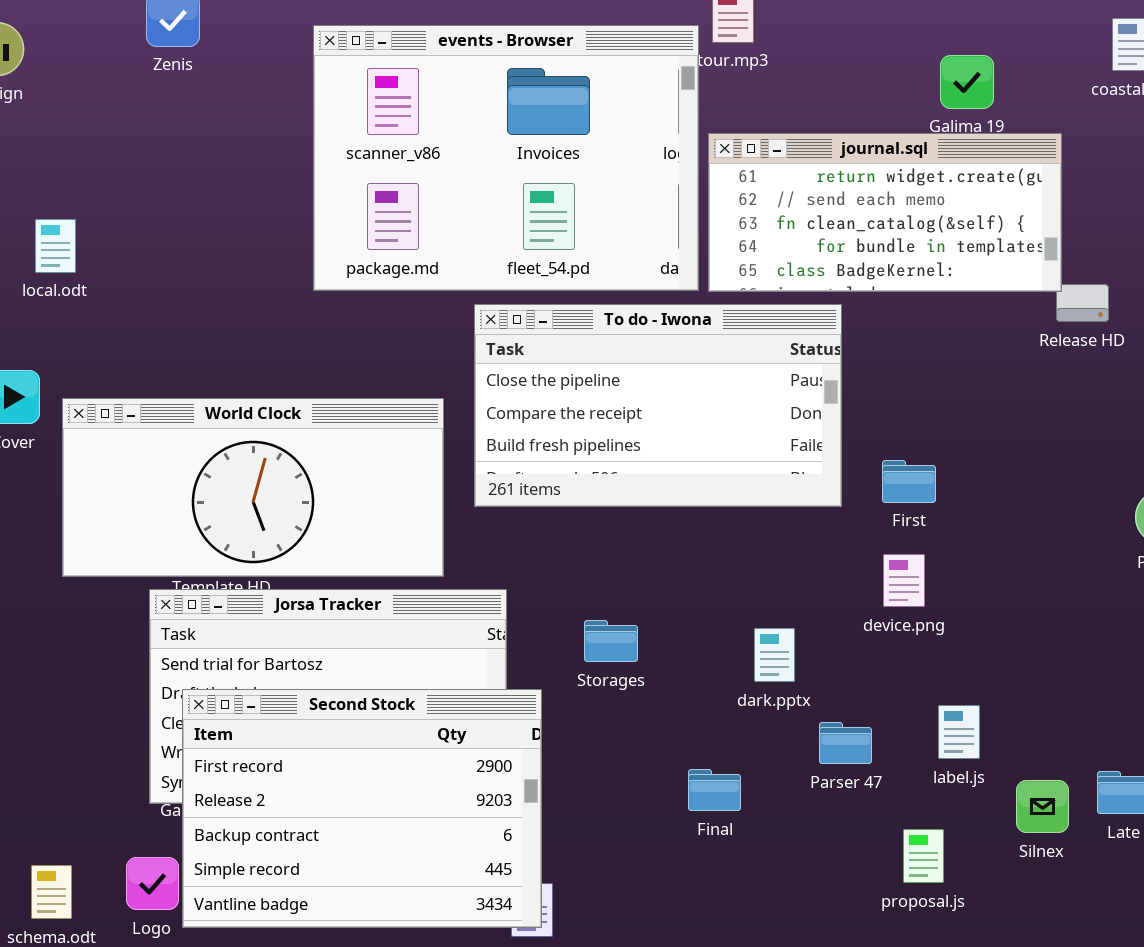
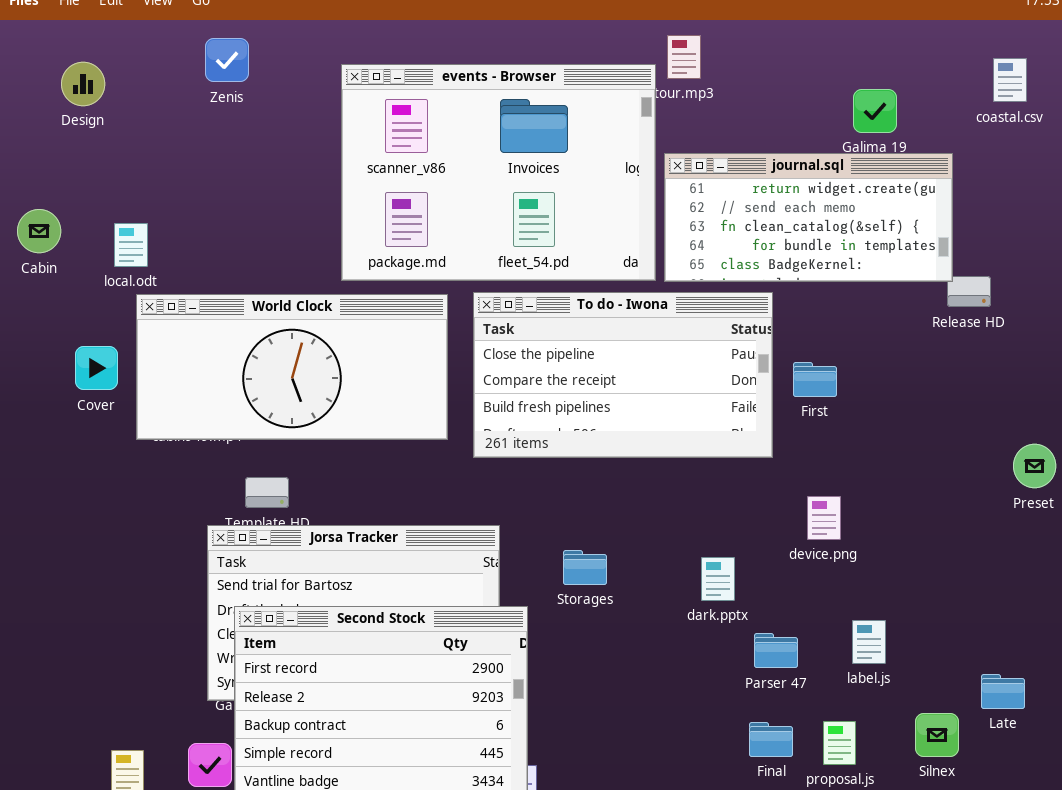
World Clock: [62,398,444,577] -> [136,294,448,440], moved
First: [882,460,936,503] -> [793,362,837,397], moved
Final: [688,769,741,811] -> [749,722,793,757], moved
Silnex: [1016,780,1069,833] -> [915,713,959,757], moved

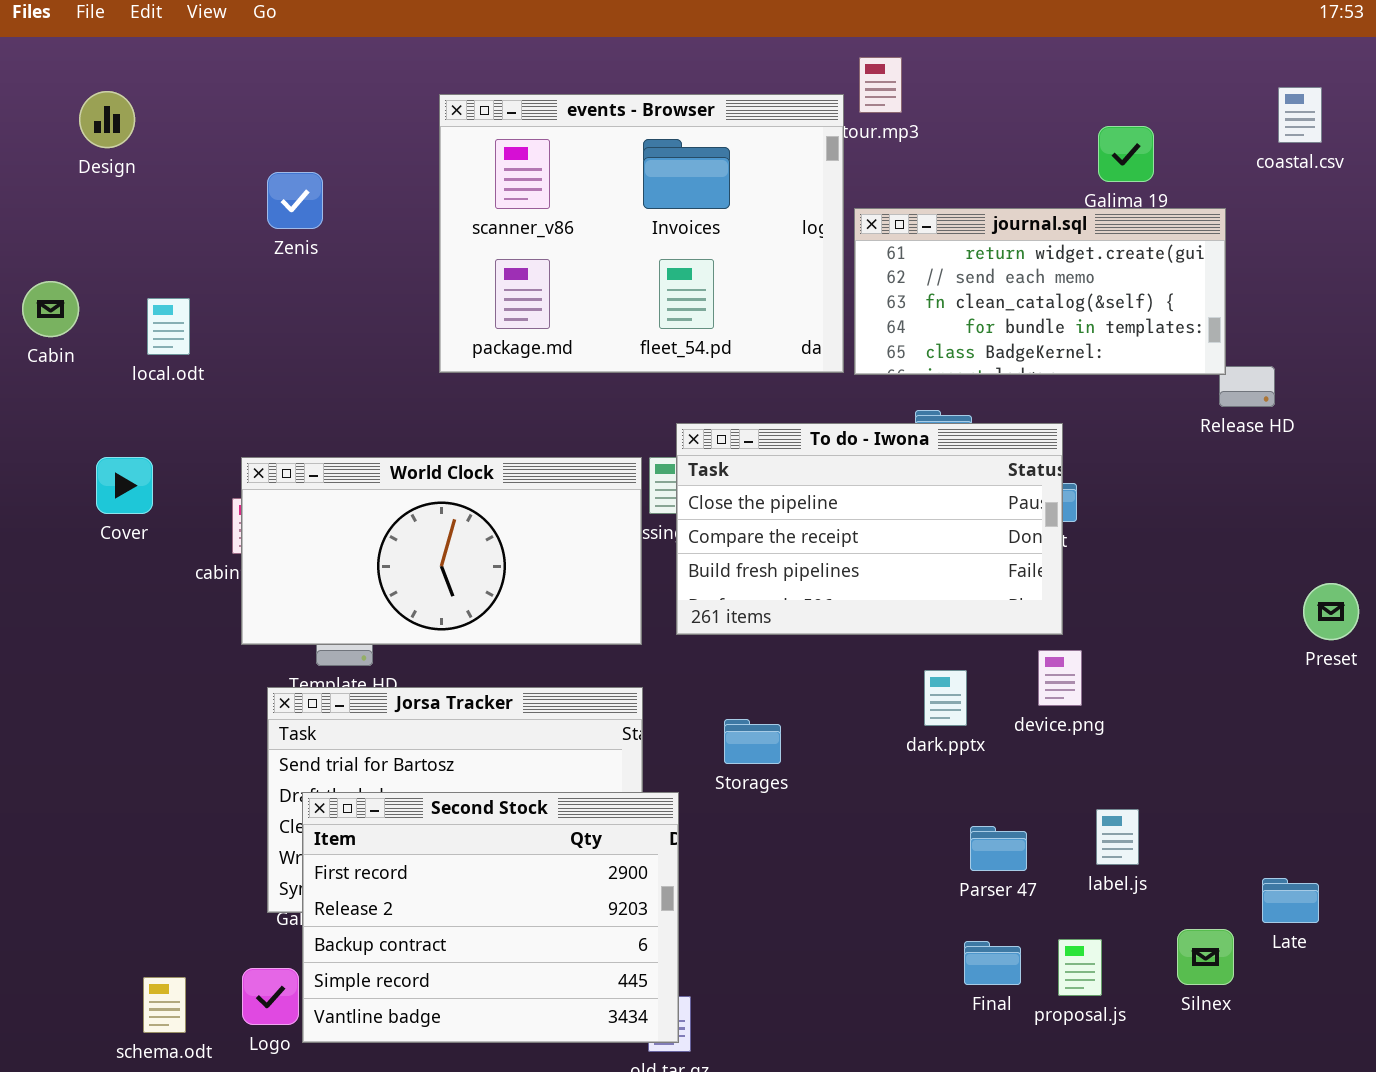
Zenis: [205,38,249,82] -> [267,172,323,229], moved
To do - Iwona: [473,292,773,458] -> [676,423,1063,635], moved
World Clock: [136,294,448,440] -> [241,457,642,645], moved
dark.pptx: [701,557,735,601] -> [924,670,967,726], moved

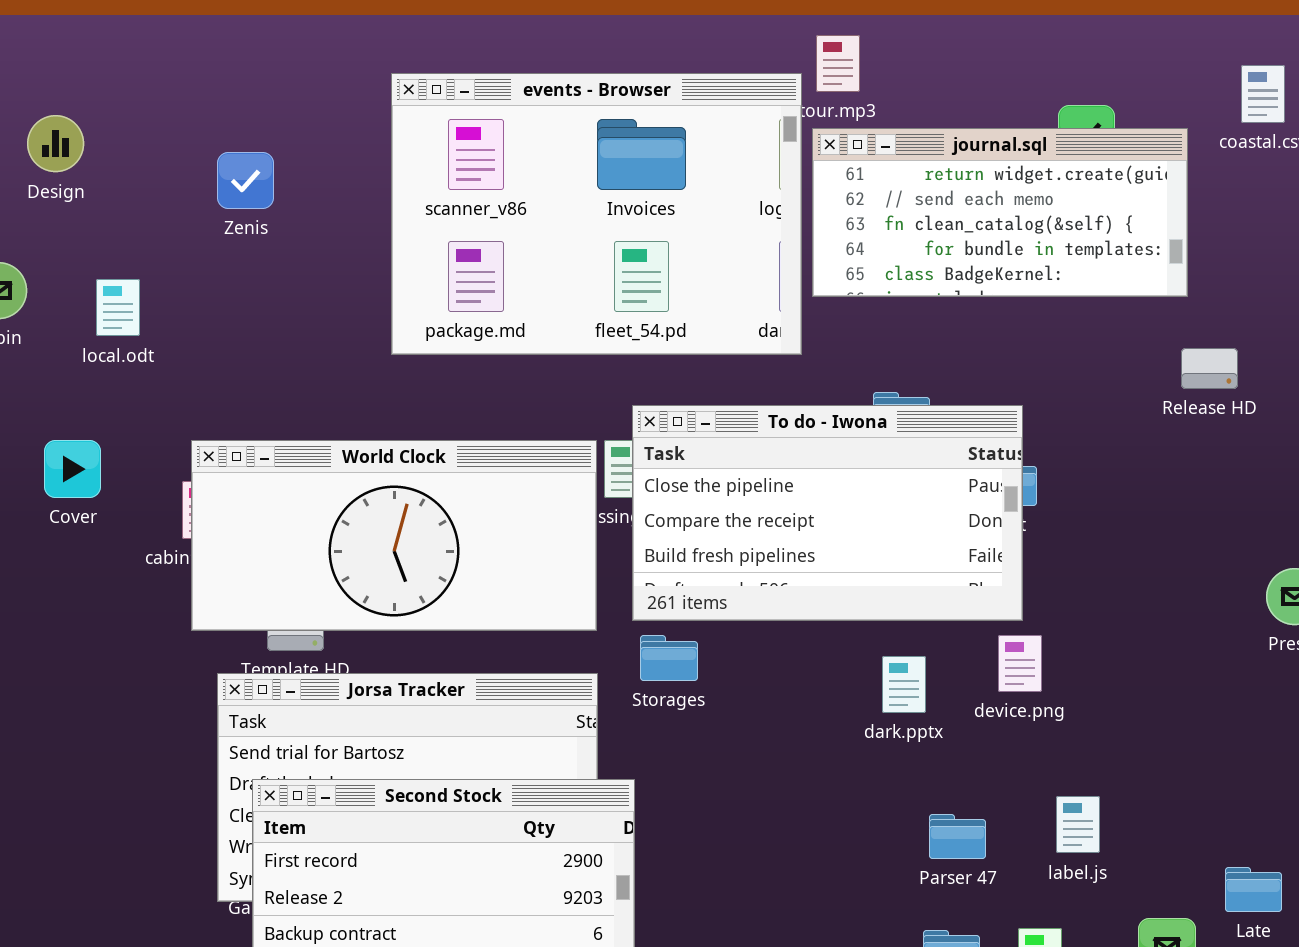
Design: [79,91,135,148] -> [27,115,84,172], moved
journal.sql: [854,208,1226,375] -> [812,128,1188,297], moved
Storages: [724,719,781,764] -> [640,635,698,681], moved

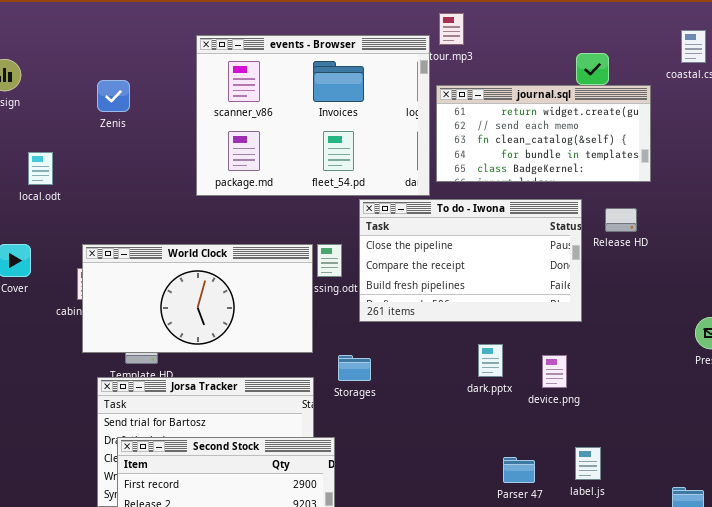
journal.sql: [812,128,1188,297] -> [436,85,651,182], moved
Release HD: [1181,348,1238,389] -> [605,208,637,232], moved
To do - Iwona: [632,405,1023,621] -> [359,199,582,322], moved
dark.pptx: [882,656,926,713] -> [478,344,503,377], moved

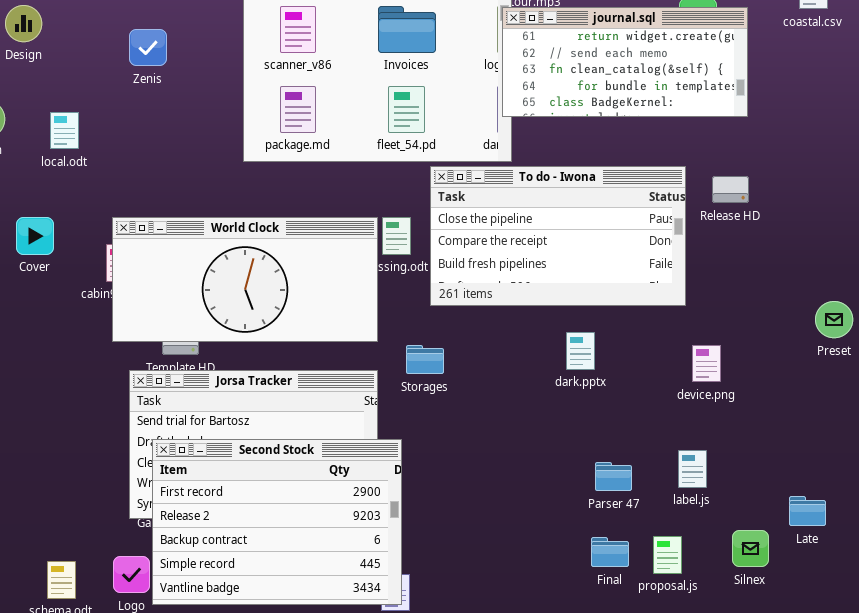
journal.sql: [436,85,651,182] -> [502,7,748,117], moved
device.png: [542,355,567,388] -> [692,345,721,382], moved

